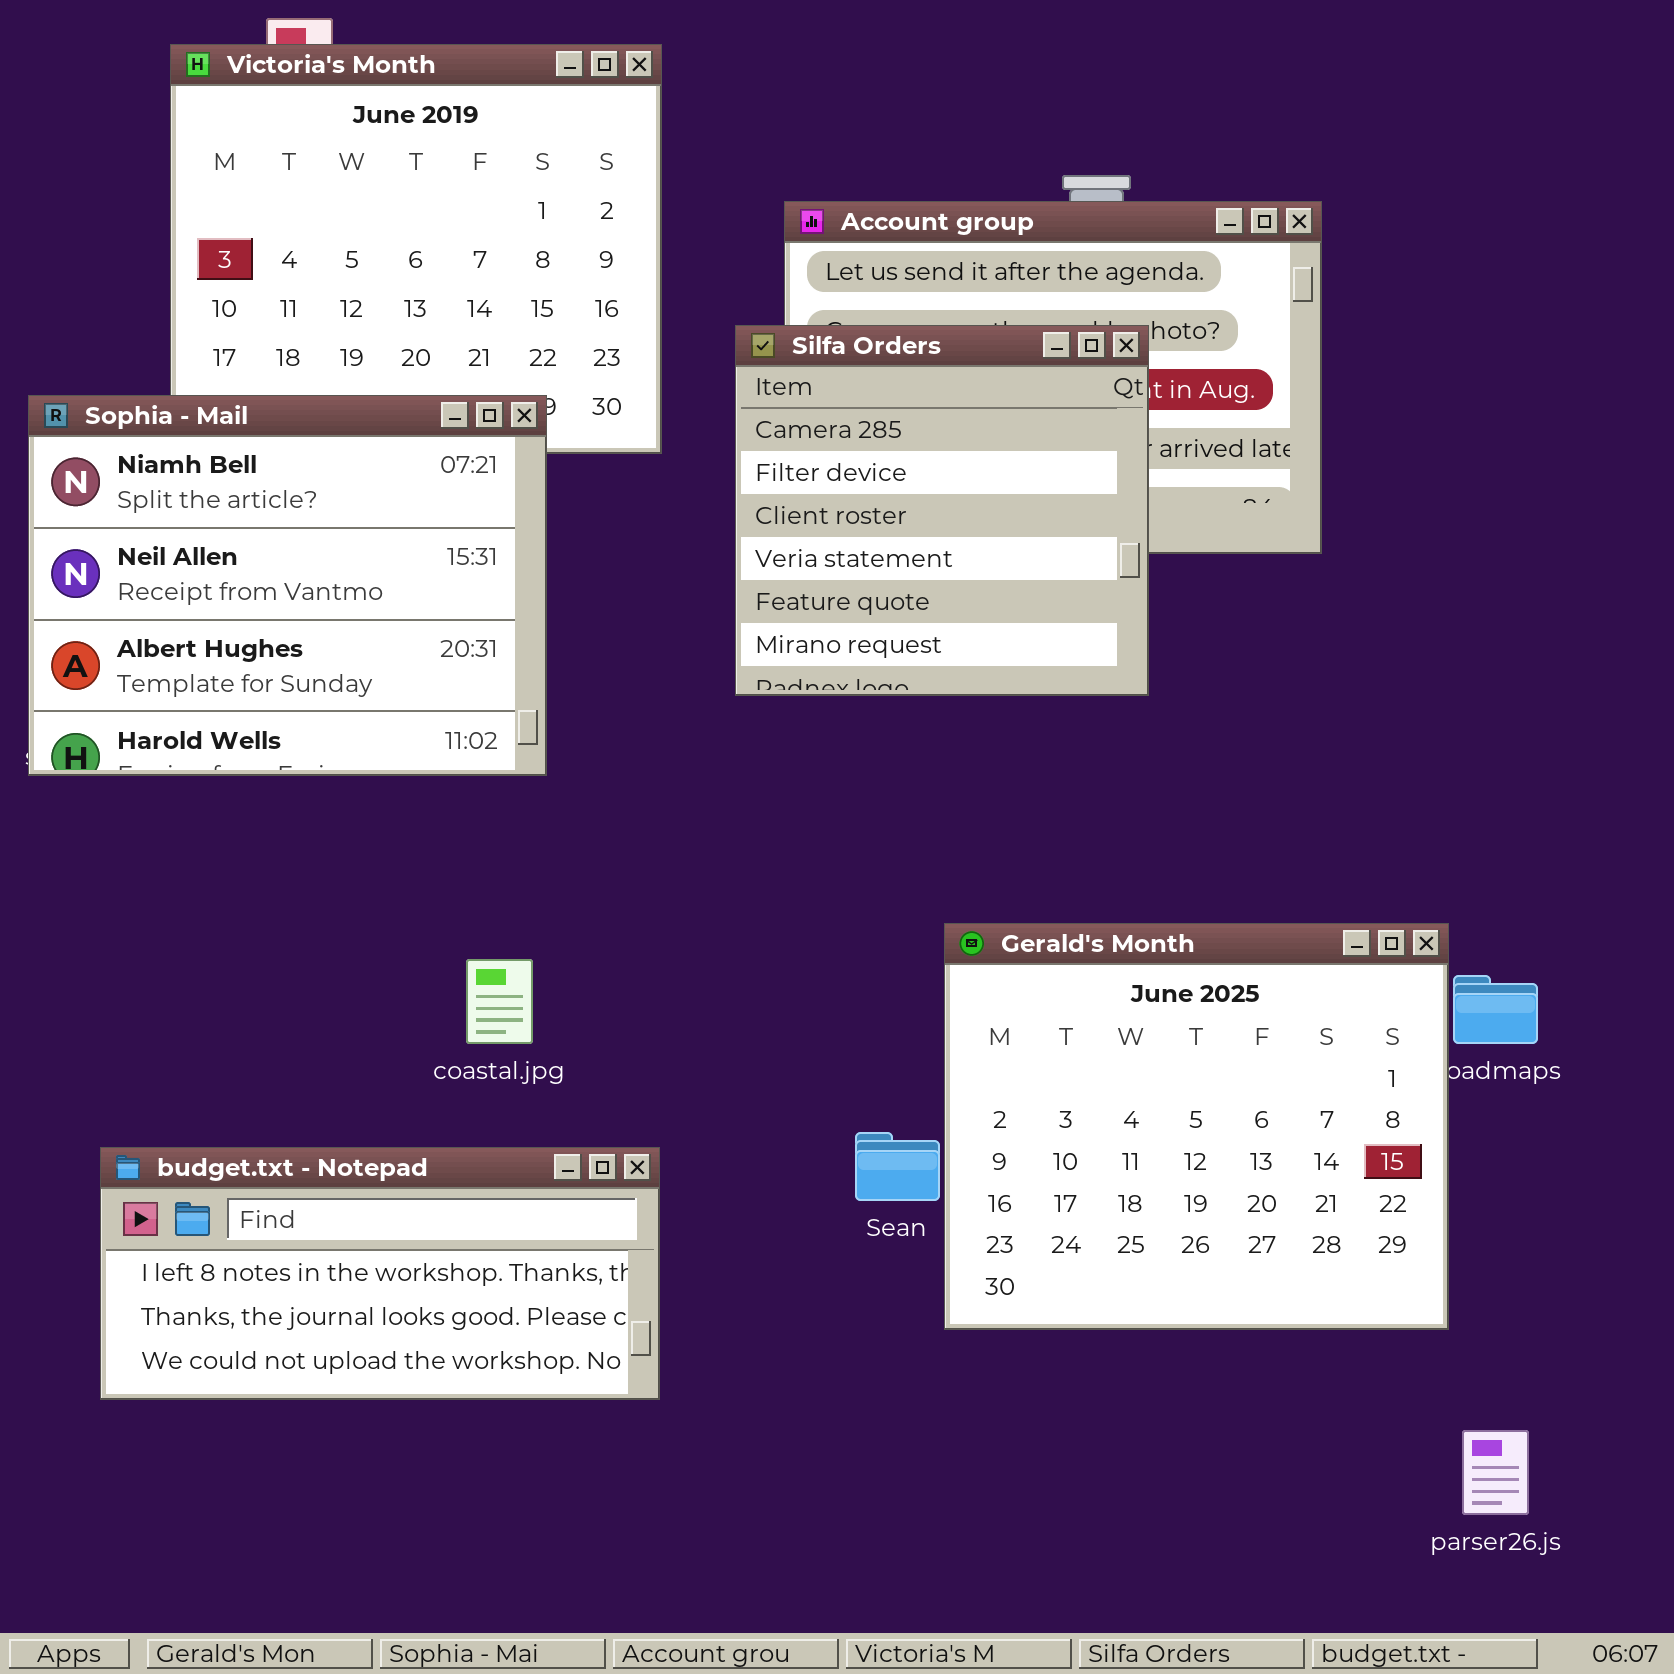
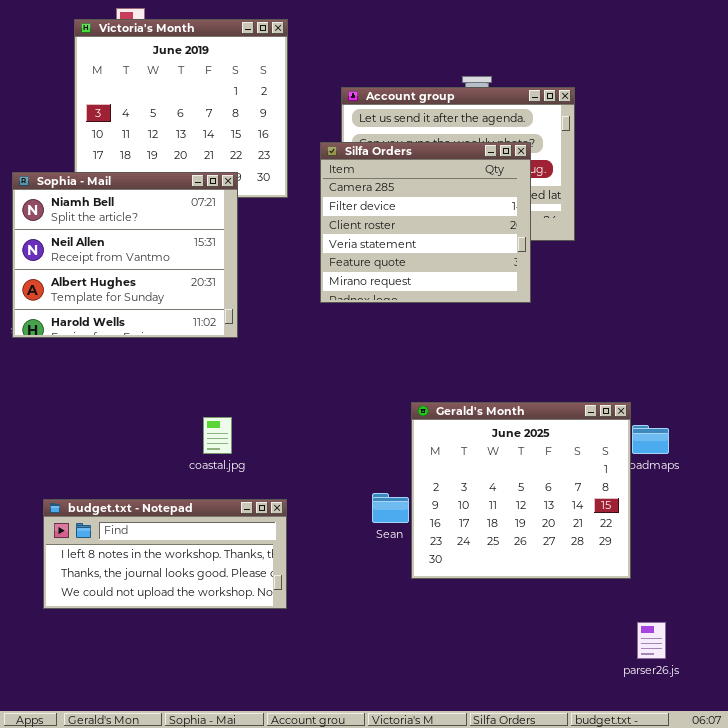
Silfa Orders: [735,325,1149,696] -> [320,142,531,303], resized

